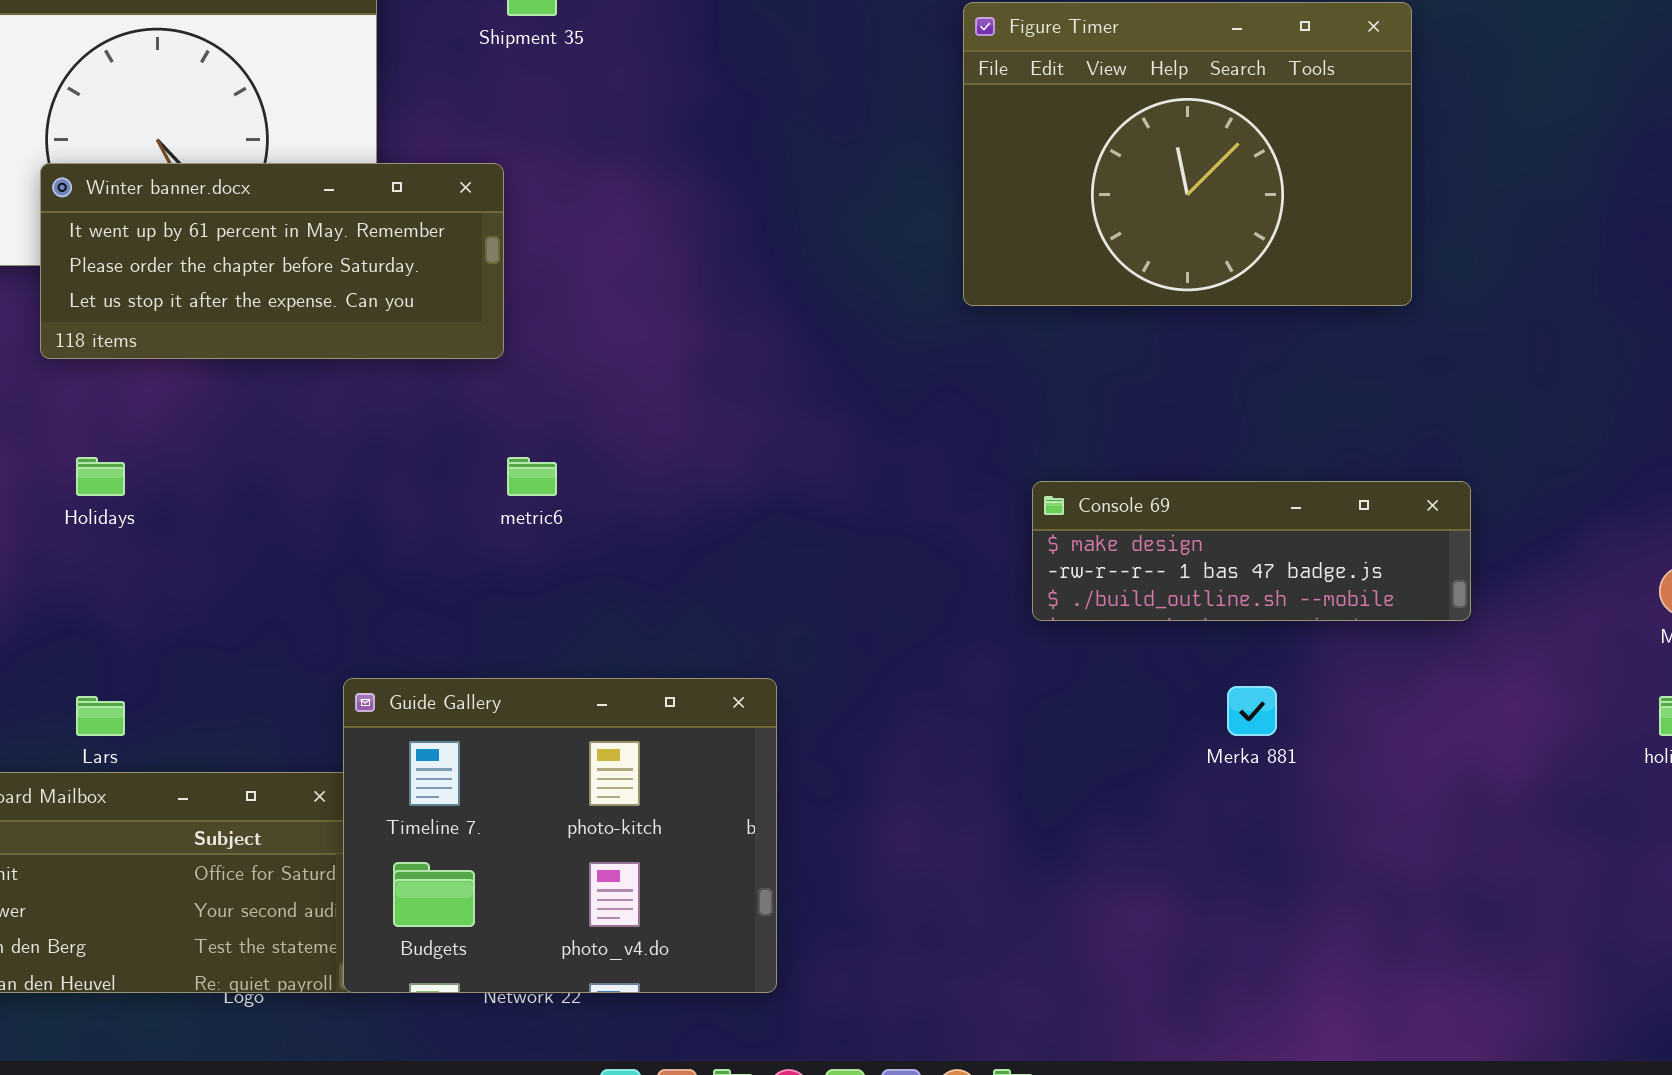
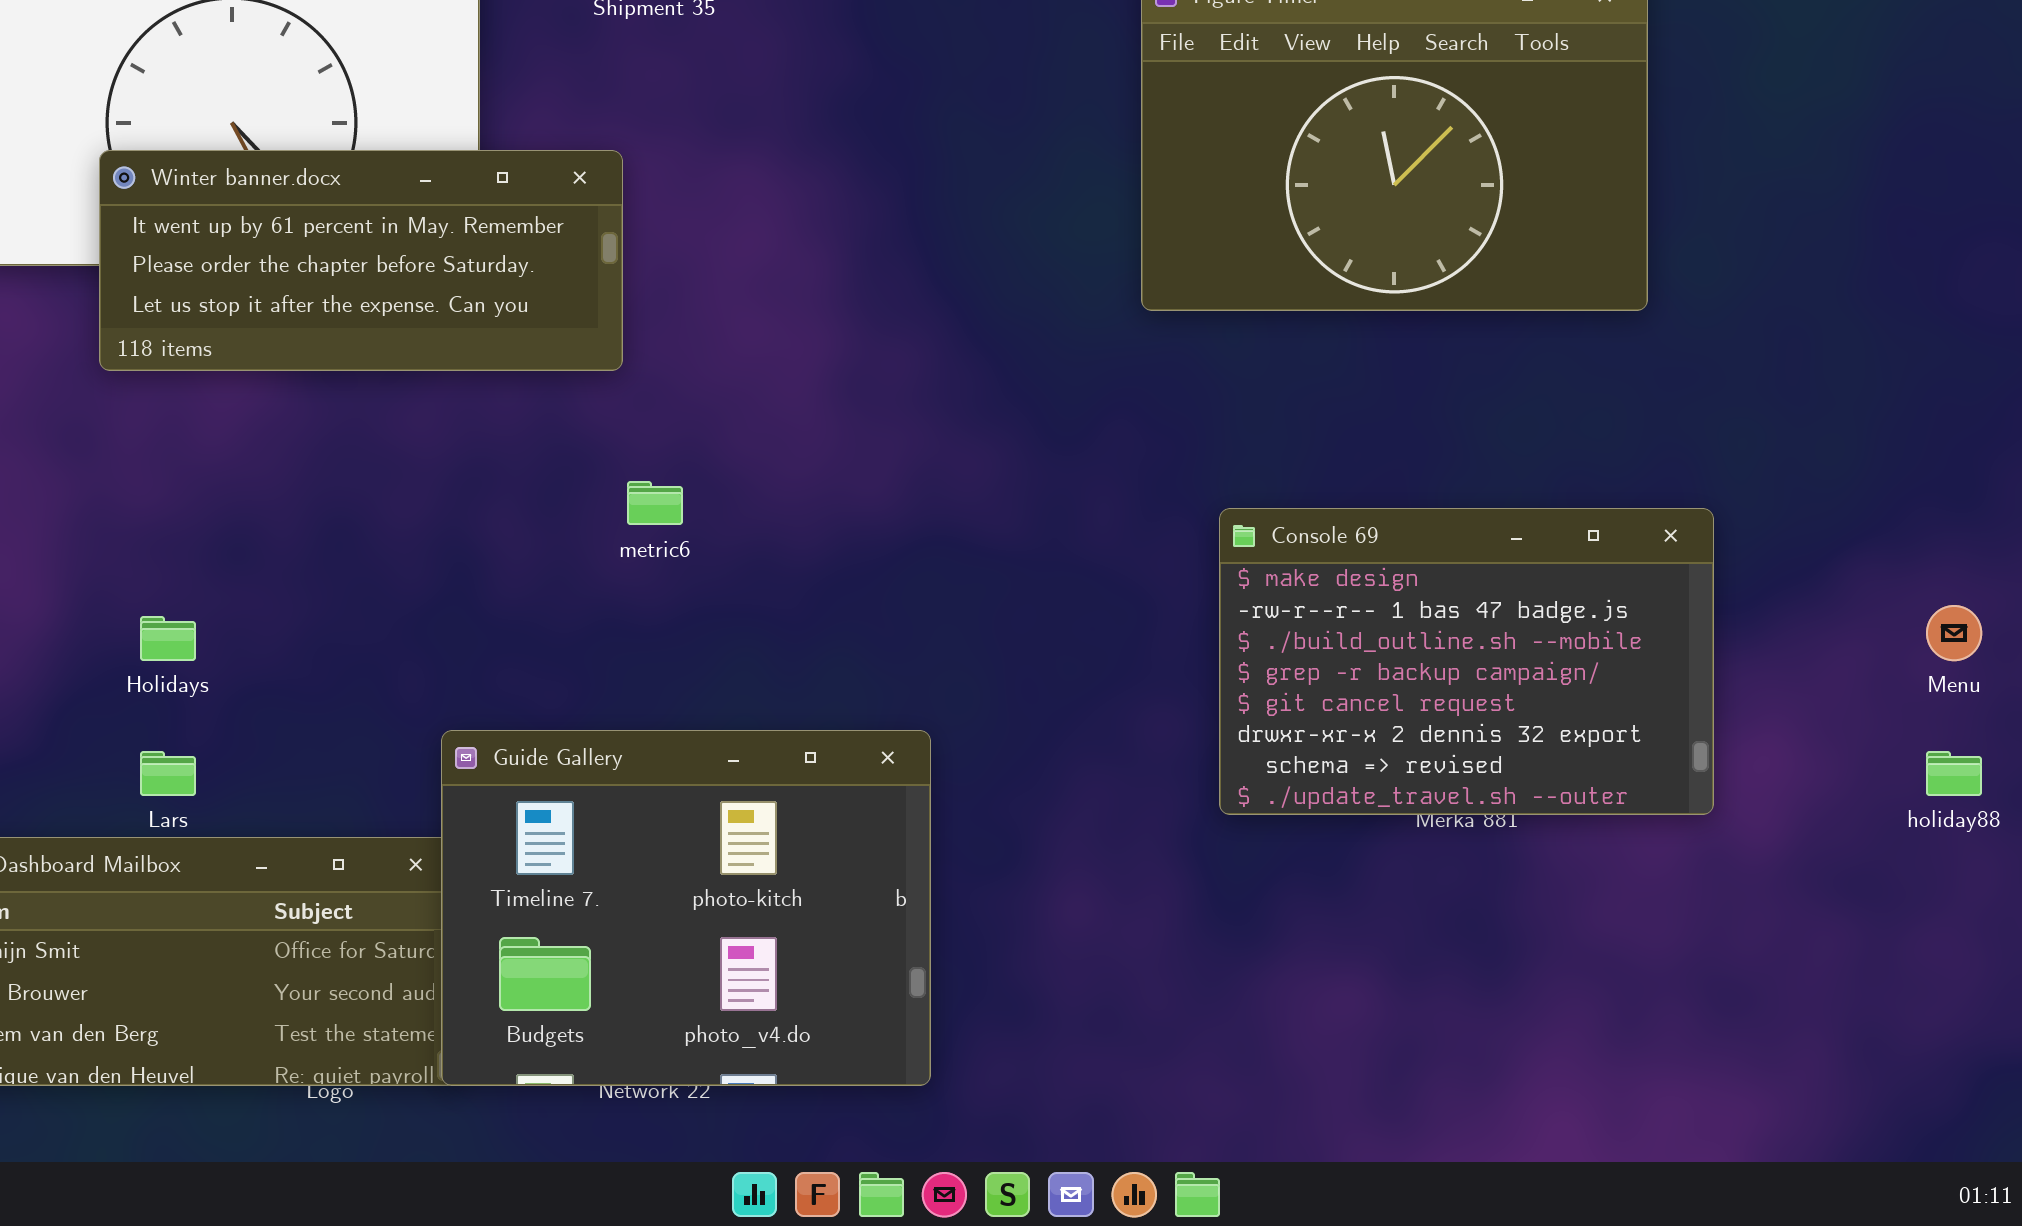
Holidays: [76,457,125,496] -> [140,616,196,661], moved
Console 69: [1032,481,1471,621] -> [1219,508,1714,815], resized

